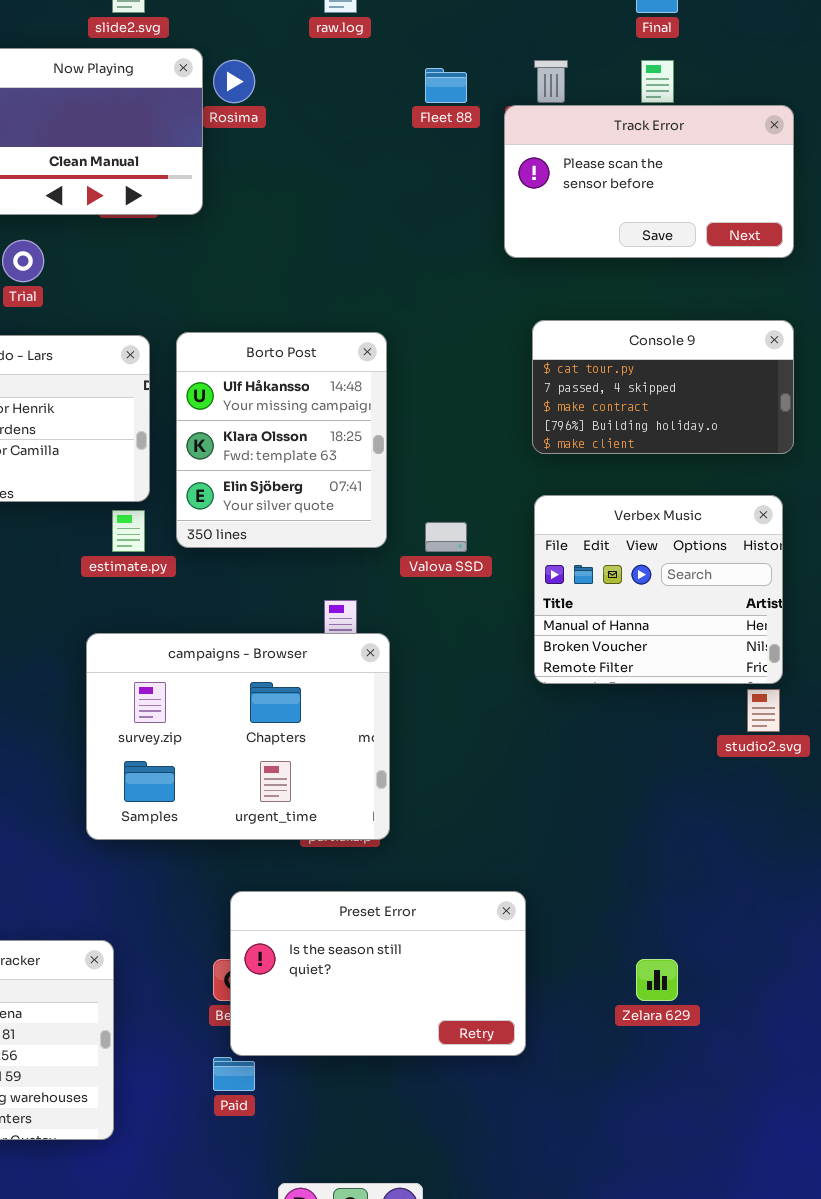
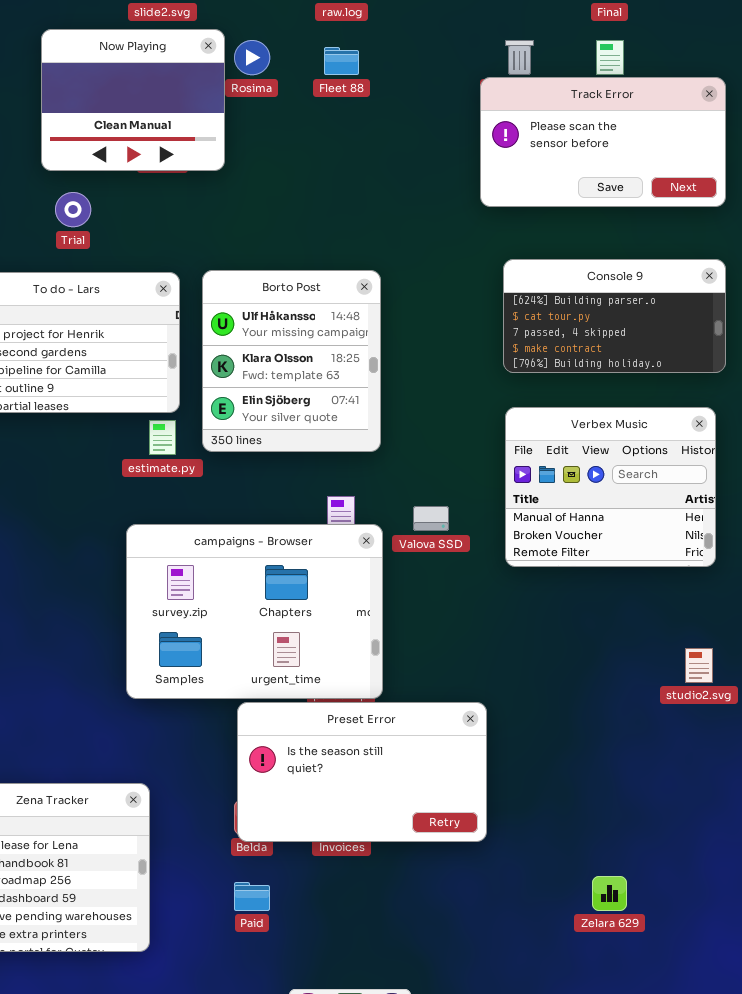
Fleet 88: [425,68,467,103] -> [324,47,359,75], moved
Console 9: [532,320,794,454] -> [503,259,726,373], scrolled up 1 row
Valova SSD: [425,522,467,552] -> [413,506,449,531], moved
studio2.svg: [747,689,780,732] -> [685,648,713,683], moved
Preset Error: [230,891,526,1056] -> [237,702,487,842], moved
Zelara 629: [636,959,678,1001] -> [592,876,627,911], moved

